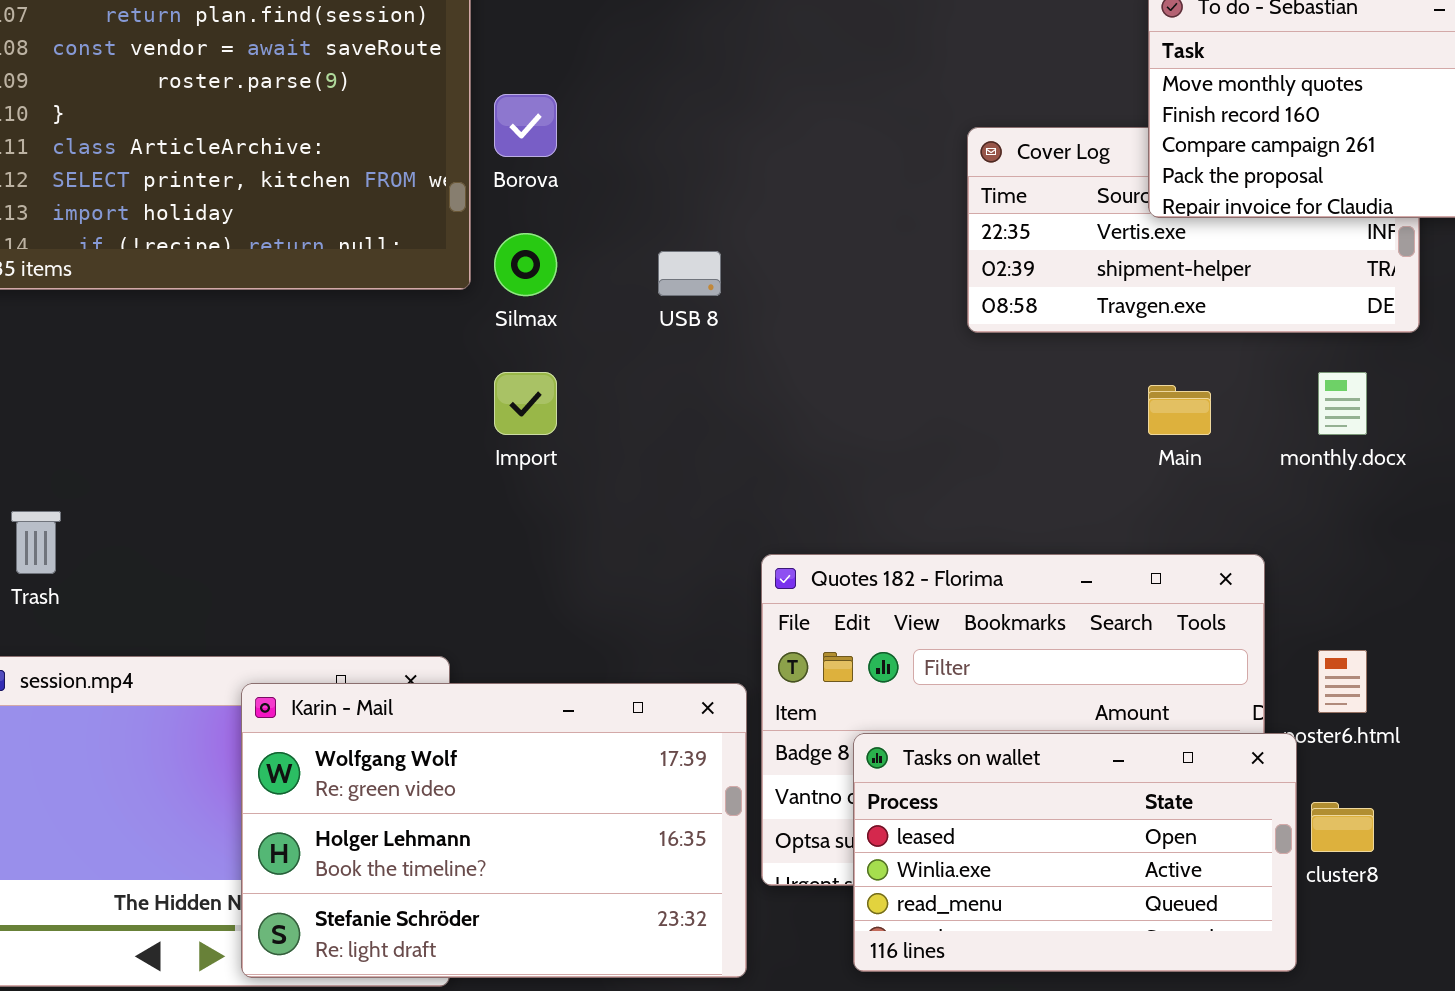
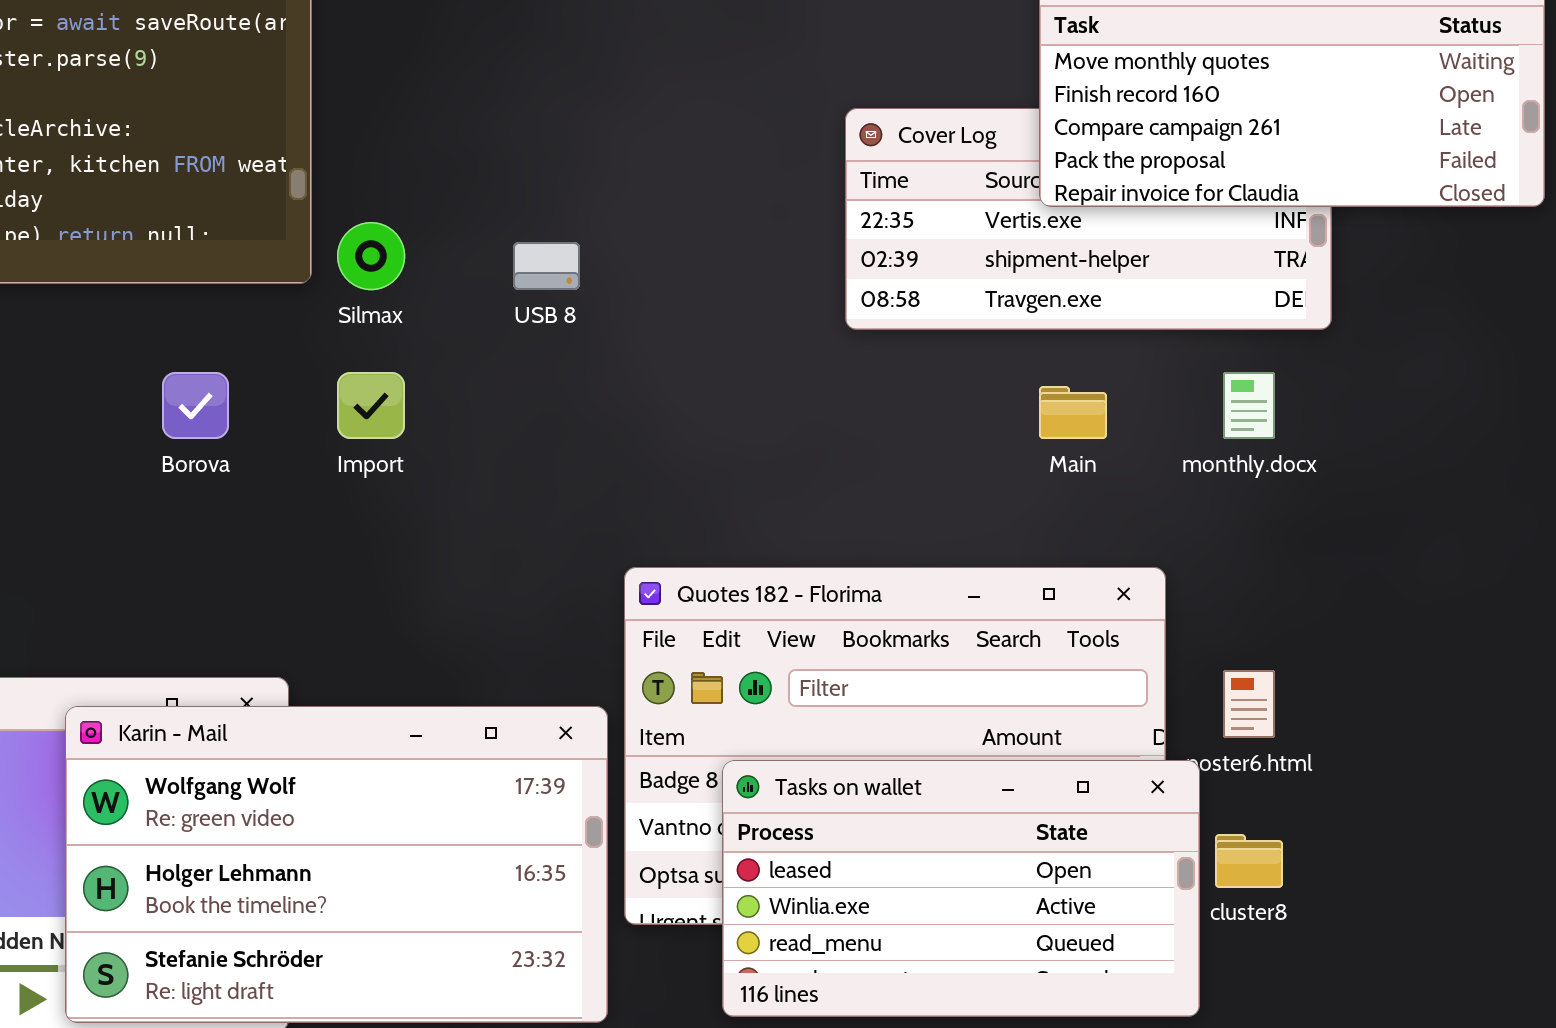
Borova: [494,94,557,157] -> [162,372,229,439], moved

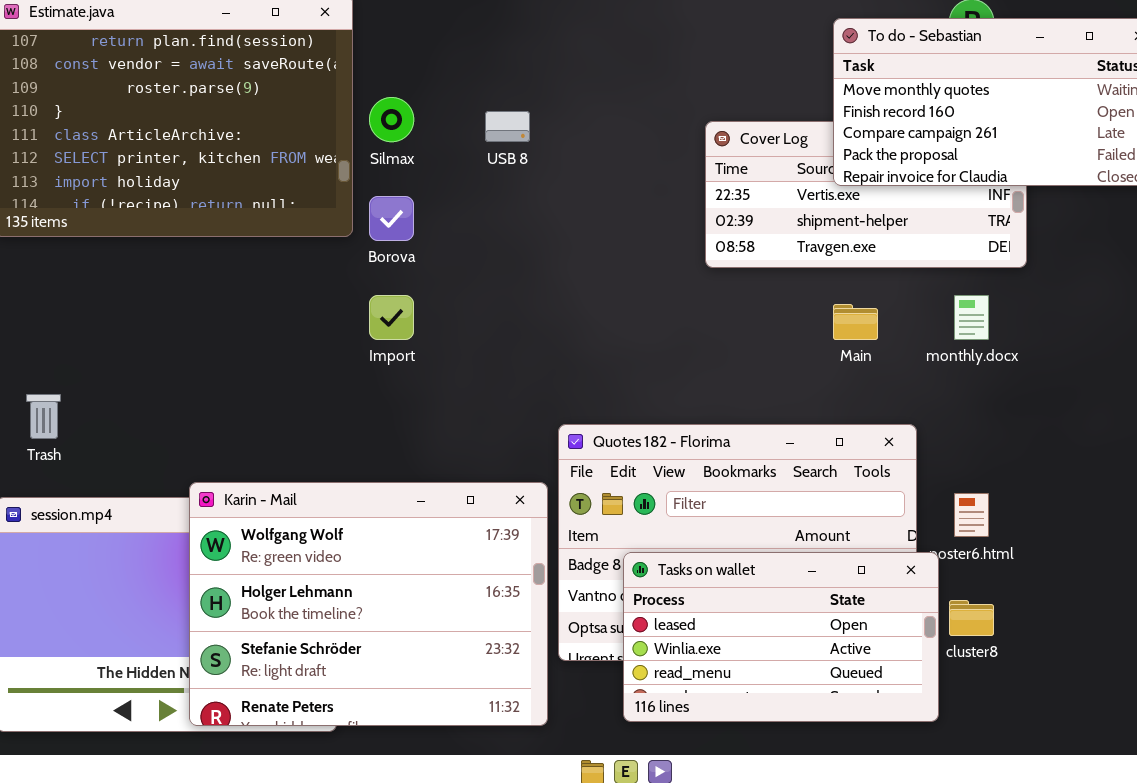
Silmax: [337,222,405,290] -> [369,97,414,142], moved
USB 8: [513,242,580,290] -> [485,111,530,142], moved
Borova: [162,372,229,439] -> [369,196,414,241], moved
Karin - Mail: [65,706,608,1023] -> [189,482,548,726], resized

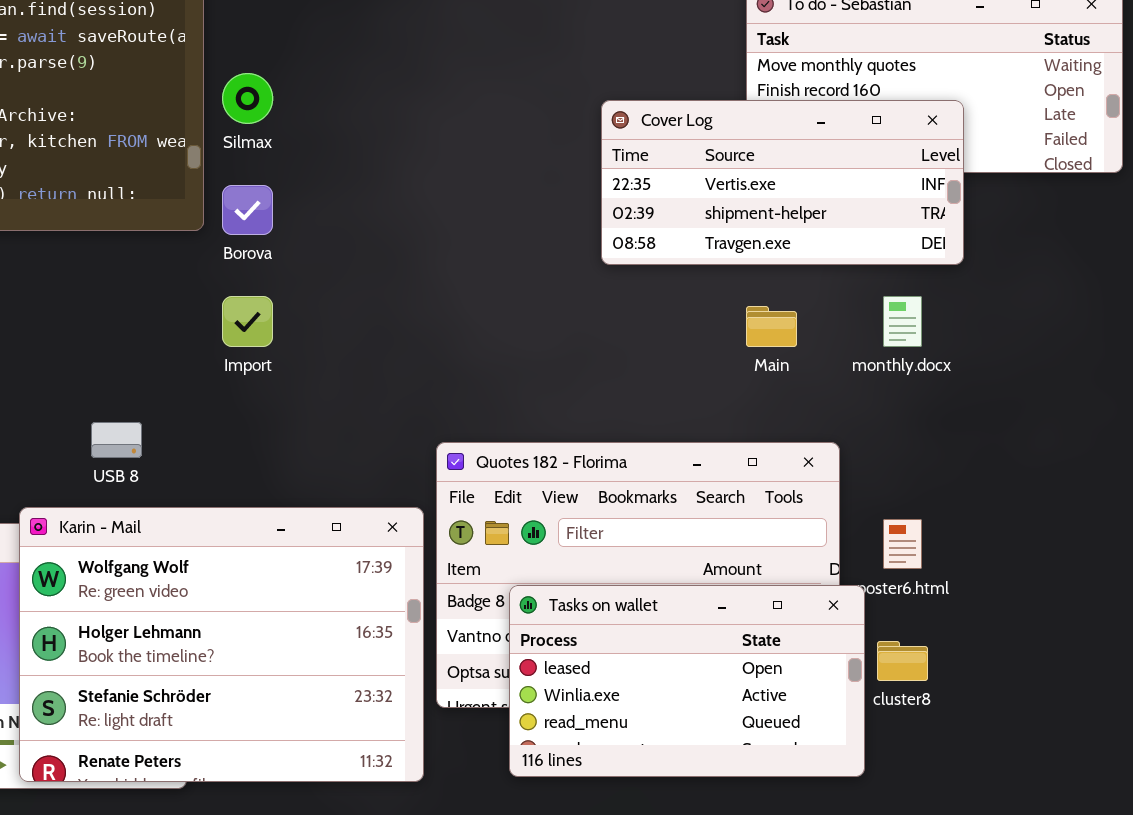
USB 8: [485,111,530,142] -> [91,422,142,458], moved
Cover Log: [705,121,1027,268] -> [601,100,964,265], raised

